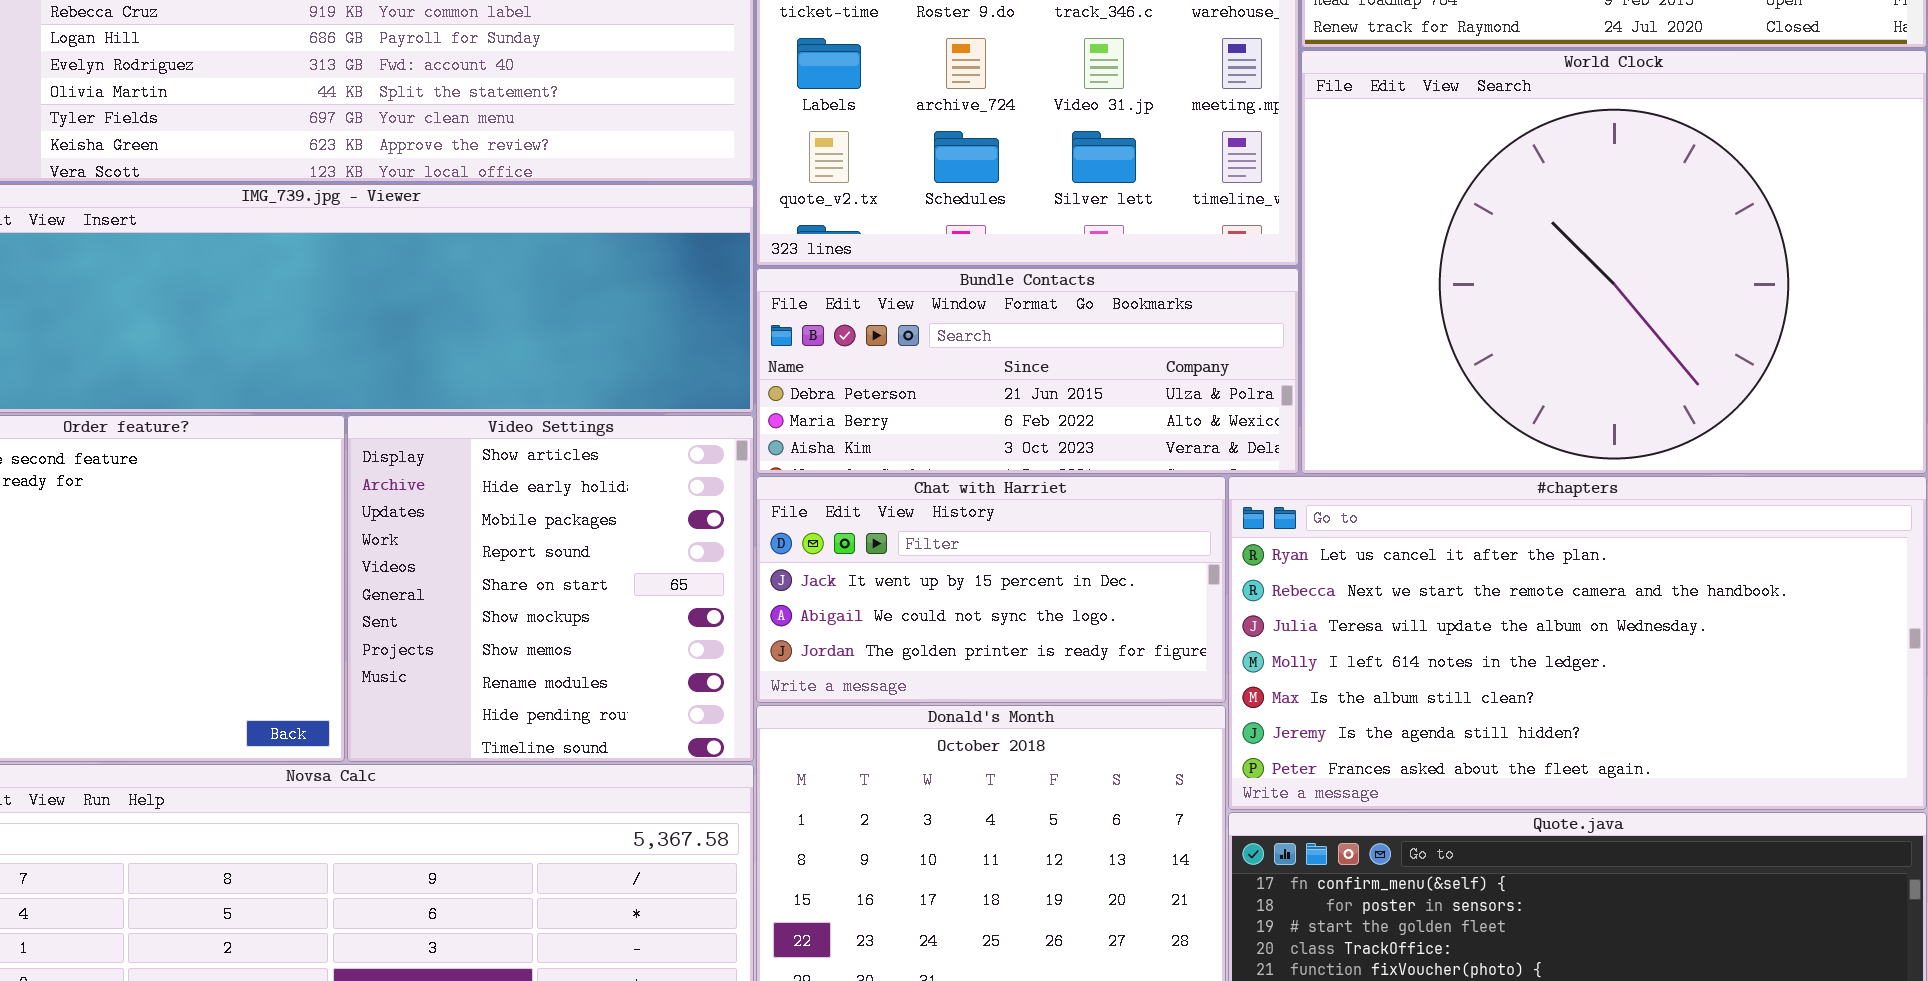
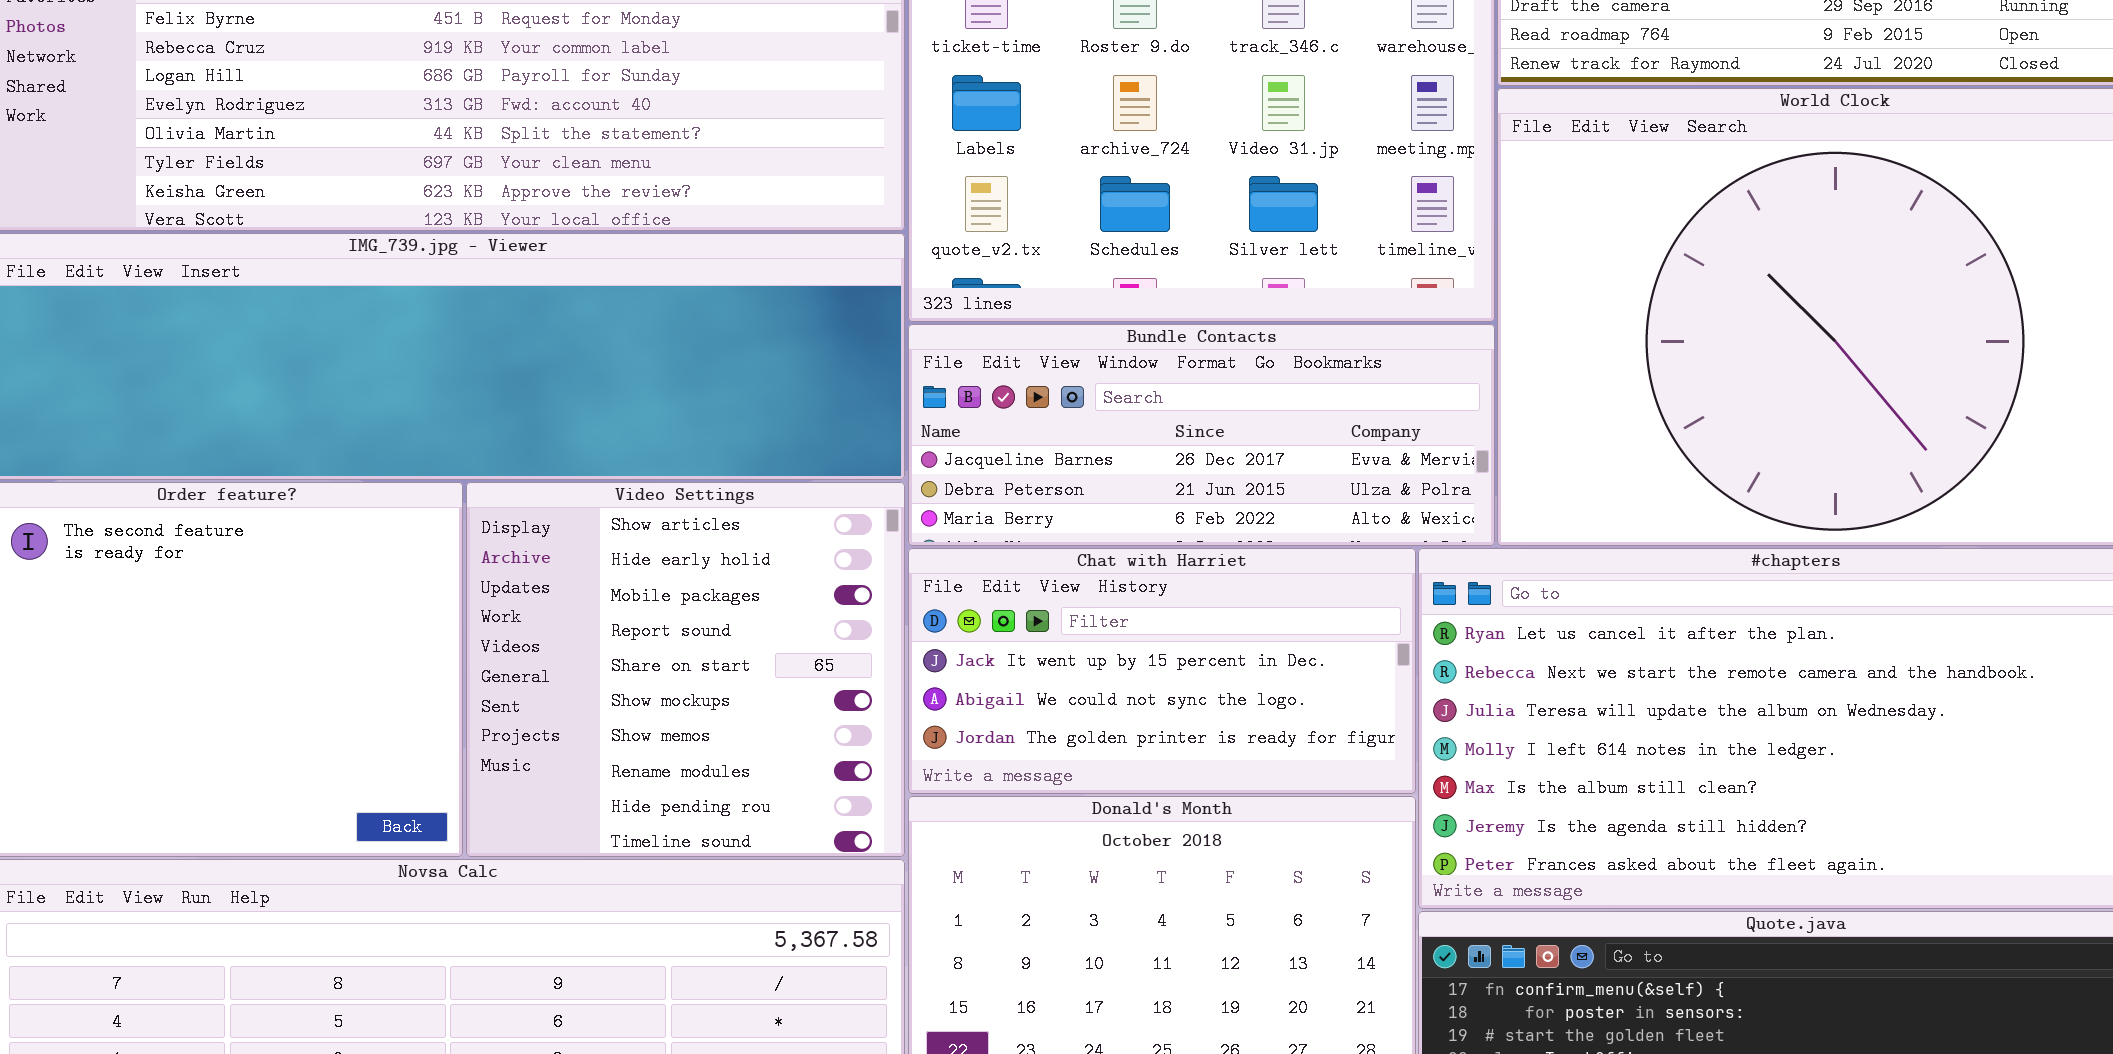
Bundle Contacts: [756,268,1299,474] -> [908,324,1495,546], scrolled up 1 row

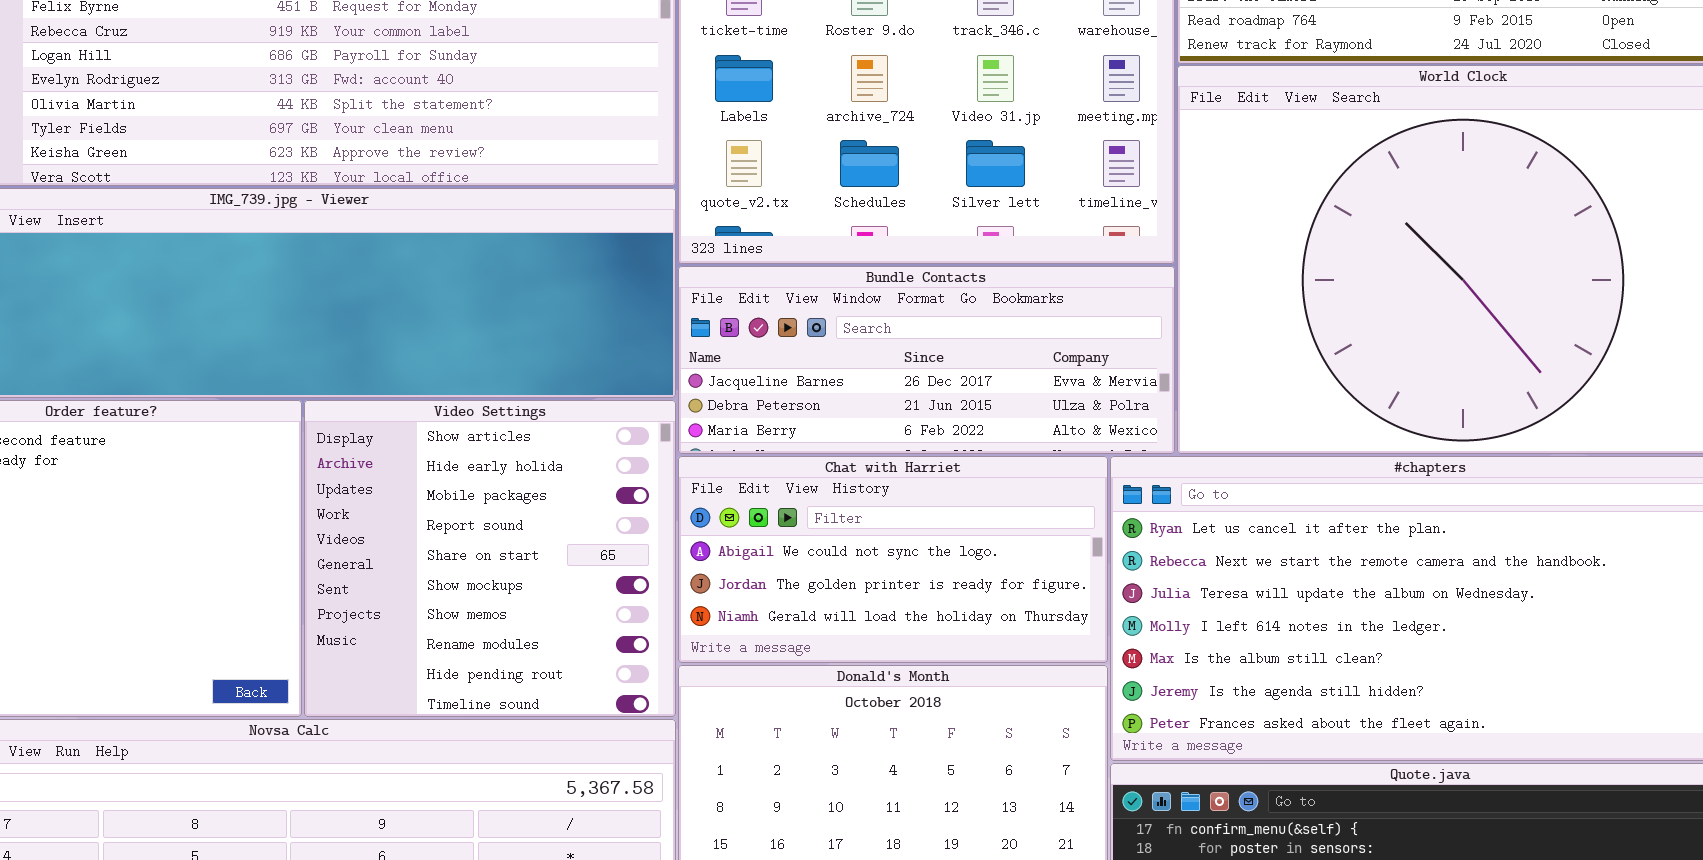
Chat with Harriet: [908,548,1416,794] -> [678,456,1108,663], scrolled down 1 row

